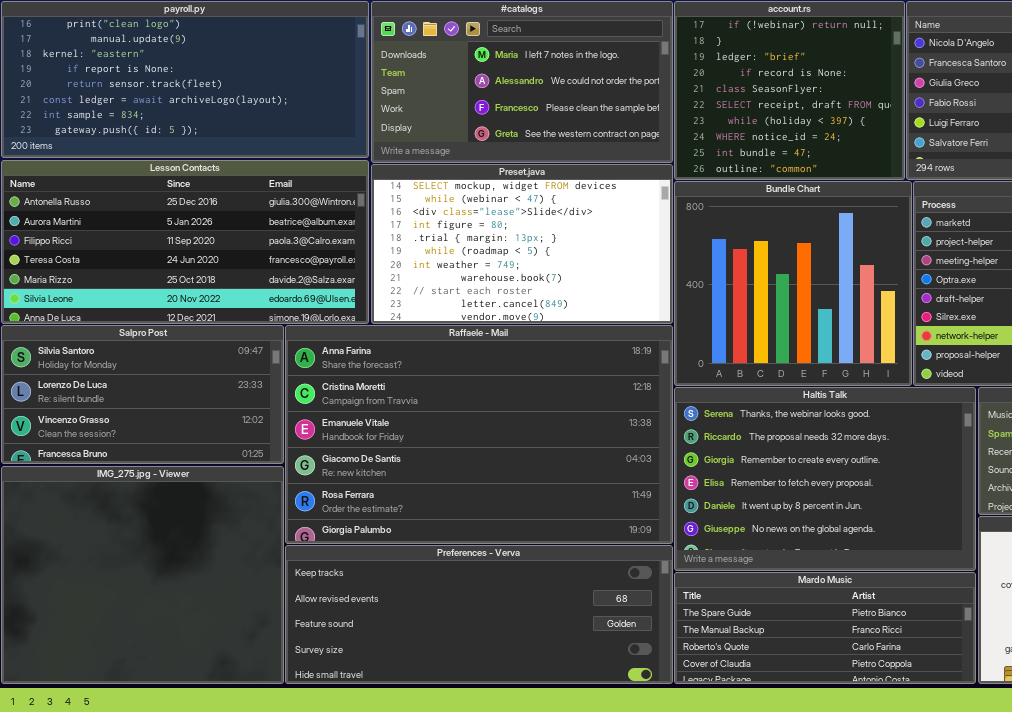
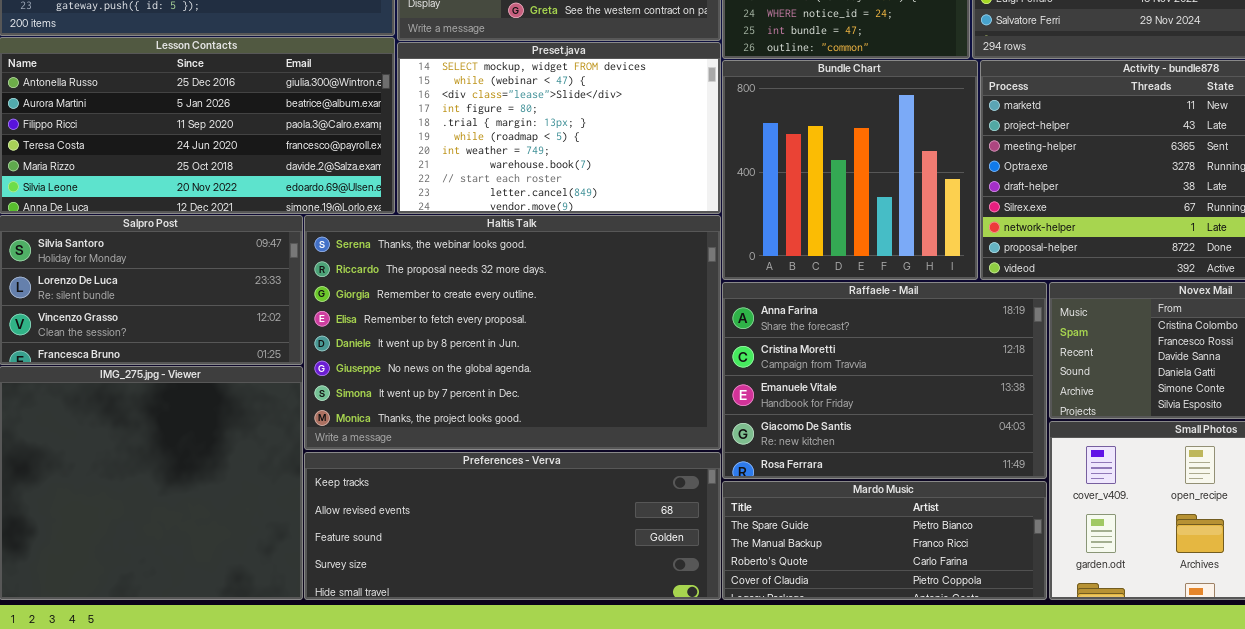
Raffaele - Mail: [285,325,673,544] -> [722,282,1047,479], moved, resized
Haltis Talk: [674,387,976,571] -> [304,215,721,450], moved, resized

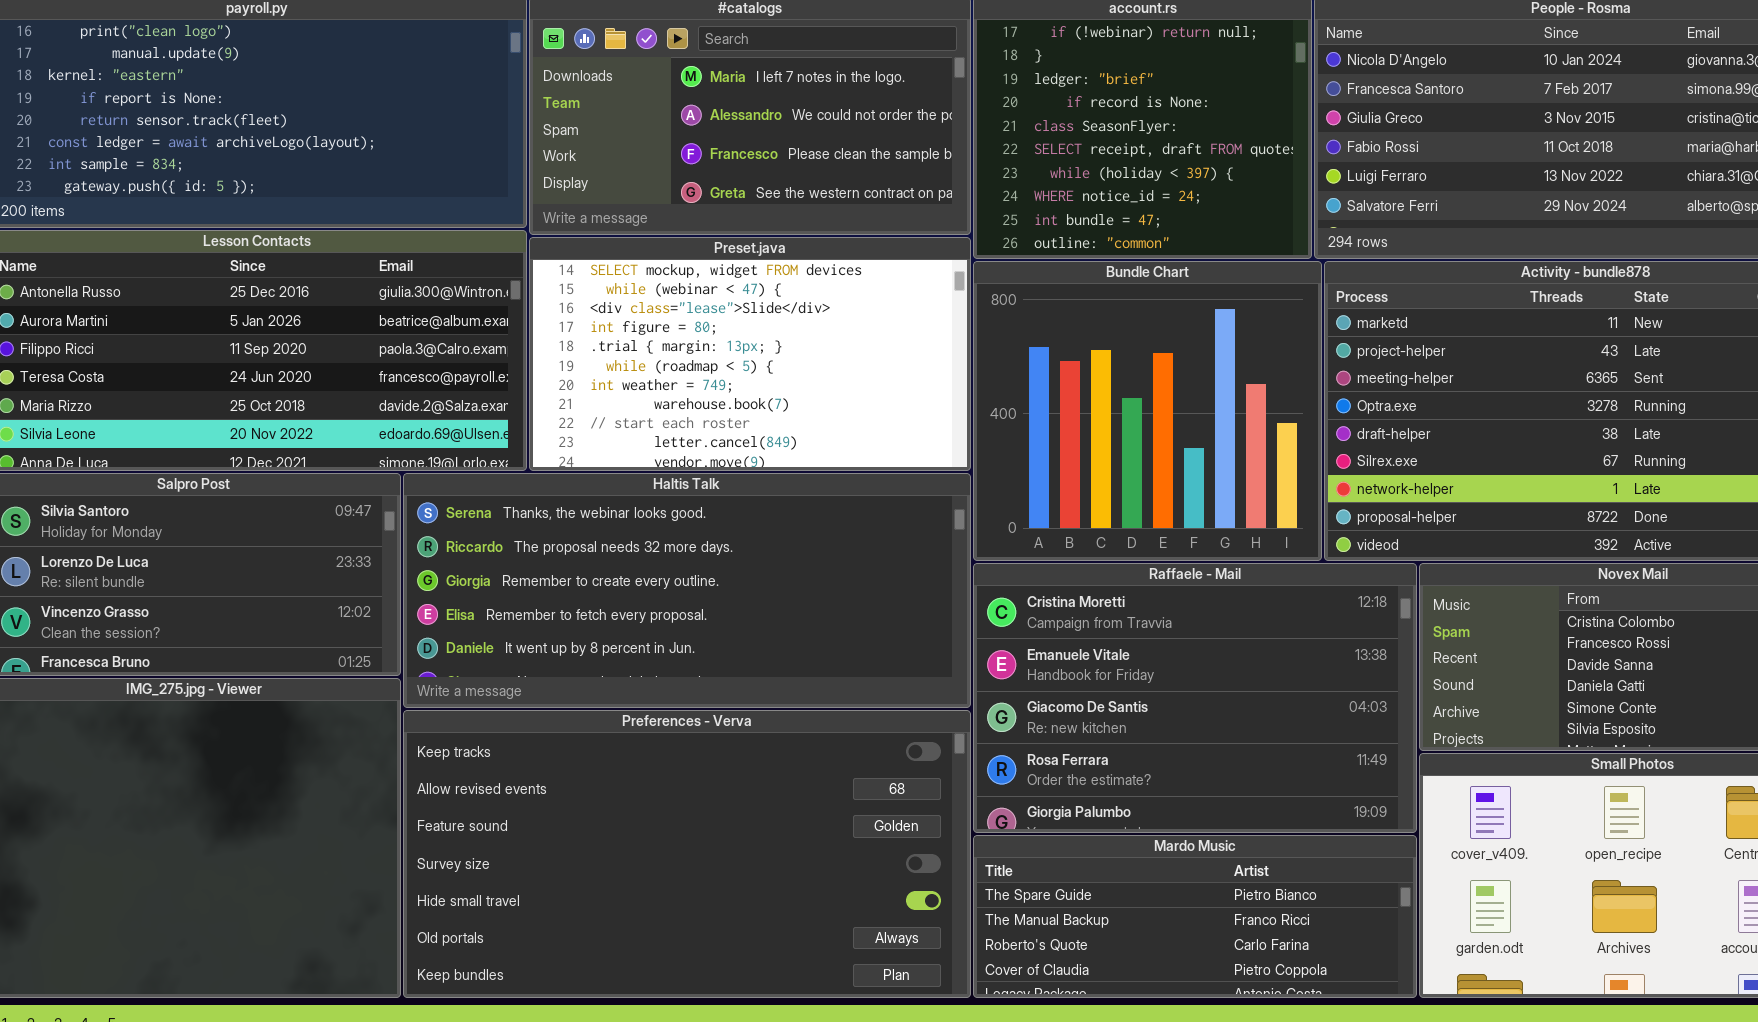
Haltis Talk: [304,215,721,450] -> [403,473,971,708], resized
Raffaele - Mail: [722,282,1047,479] -> [973,563,1417,833], scrolled down 1 row
Preferences - Verva: [304,452,721,600] -> [403,710,971,998], resized

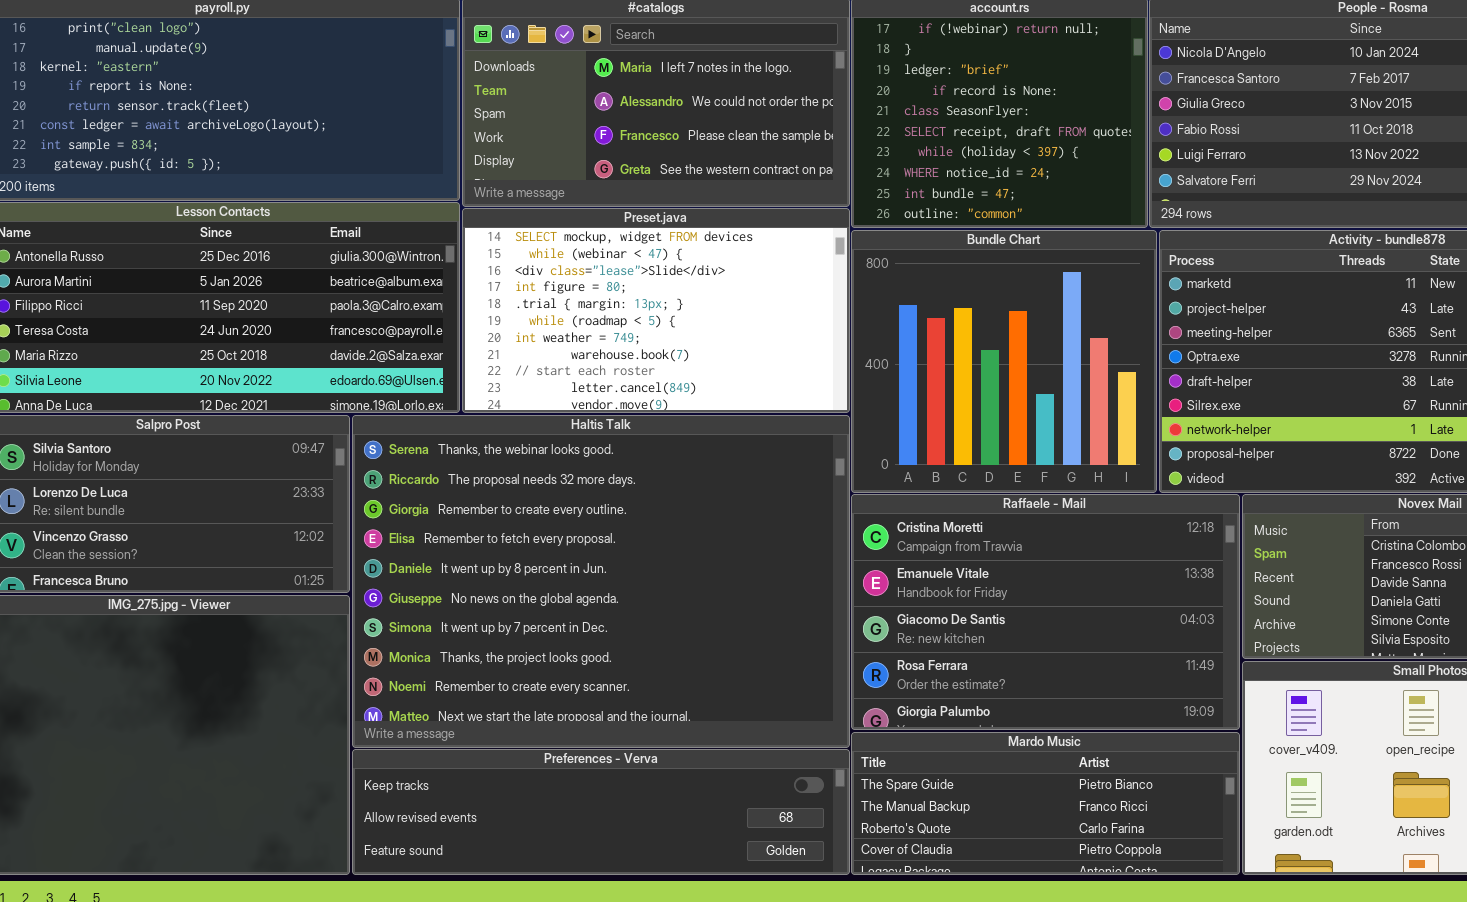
Haltis Talk: [403,473,971,708] -> [352,415,850,748], resized
Preferences - Verva: [403,710,971,998] -> [352,749,850,875], resized

